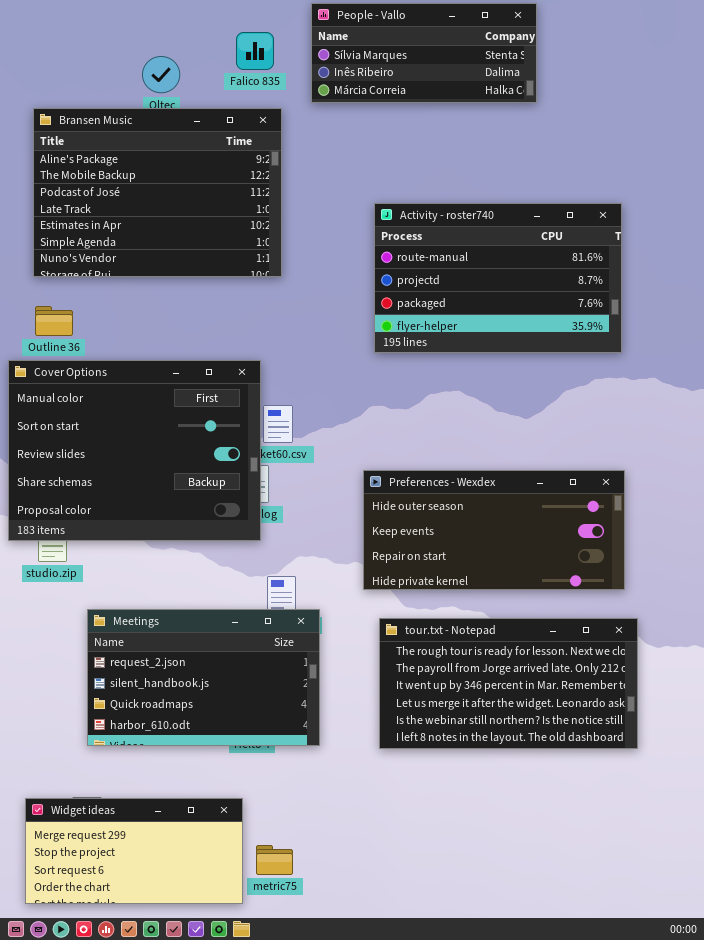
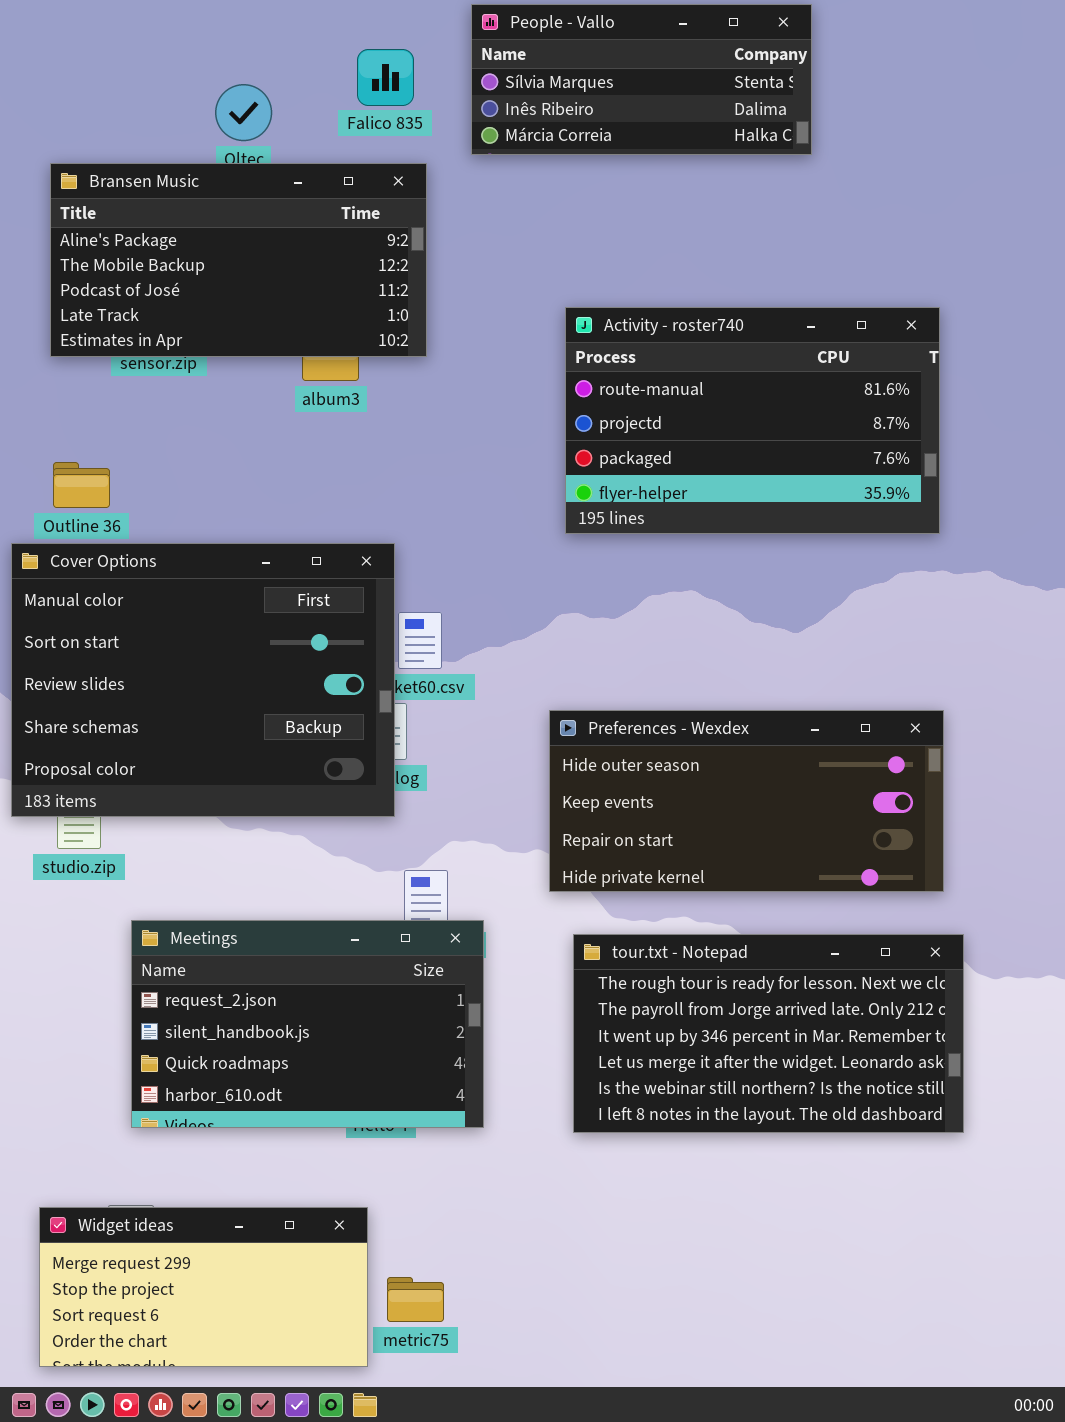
Bransen Music: [33,108,282,277] -> [50,163,427,357], resized

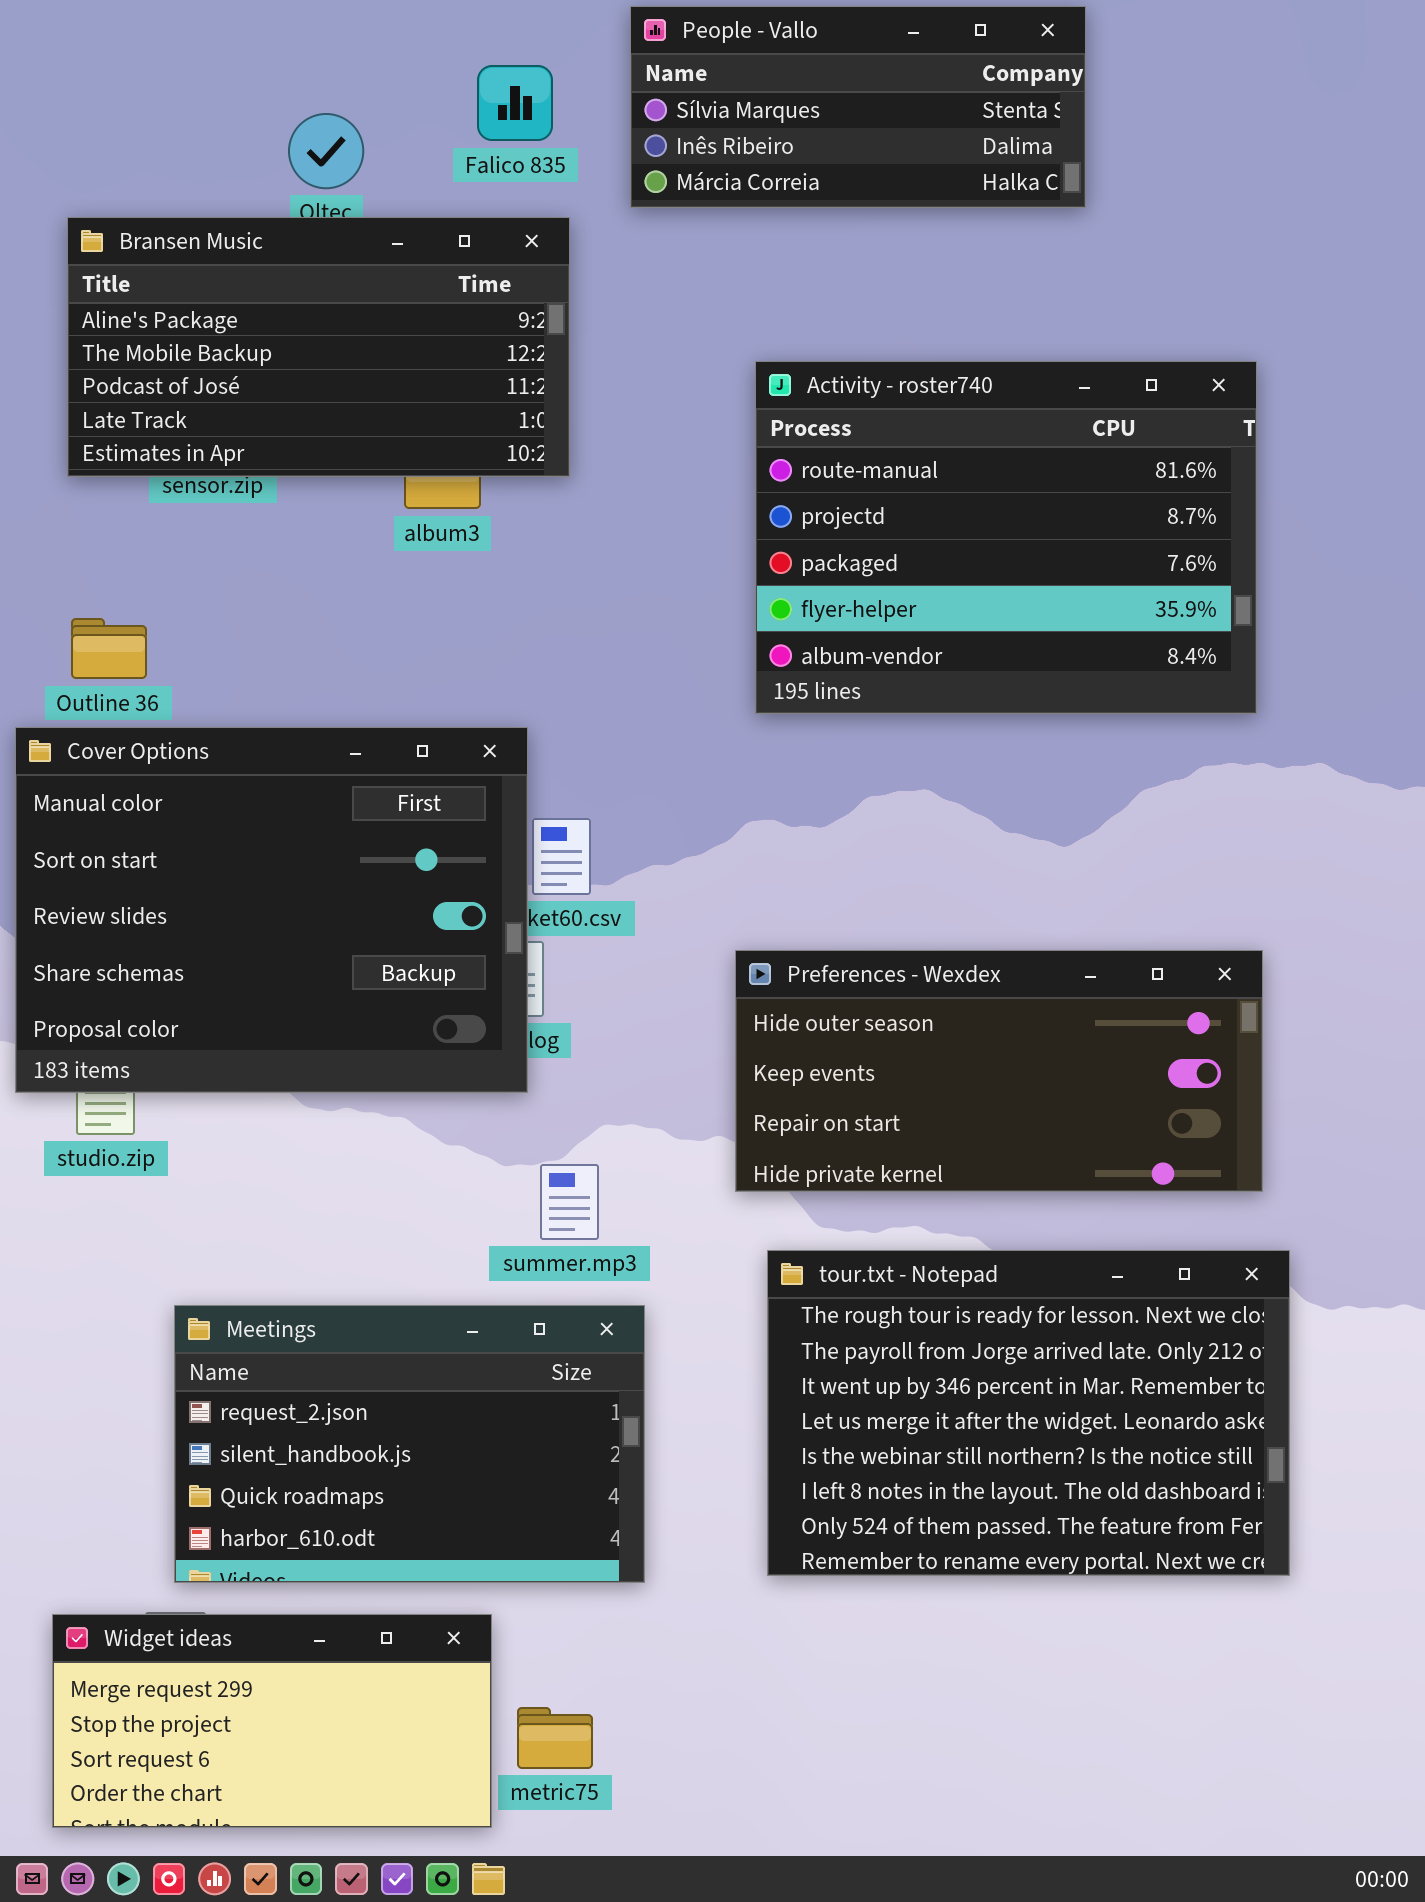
Activity - roster740: [565,307,940,534] -> [755,361,1257,714], resized
Meetings: [131,920,484,1128] -> [174,1305,645,1583], moved
tour.txt - Notepad: [573,934,964,1133] -> [767,1250,1290,1576], resized

